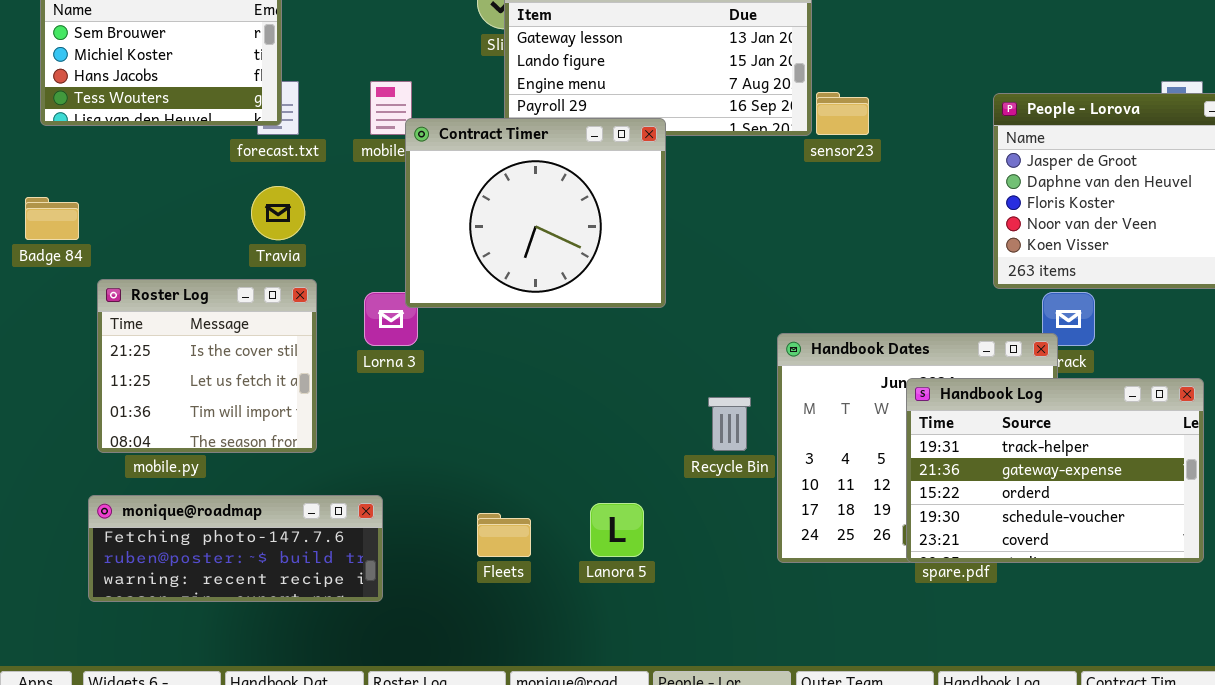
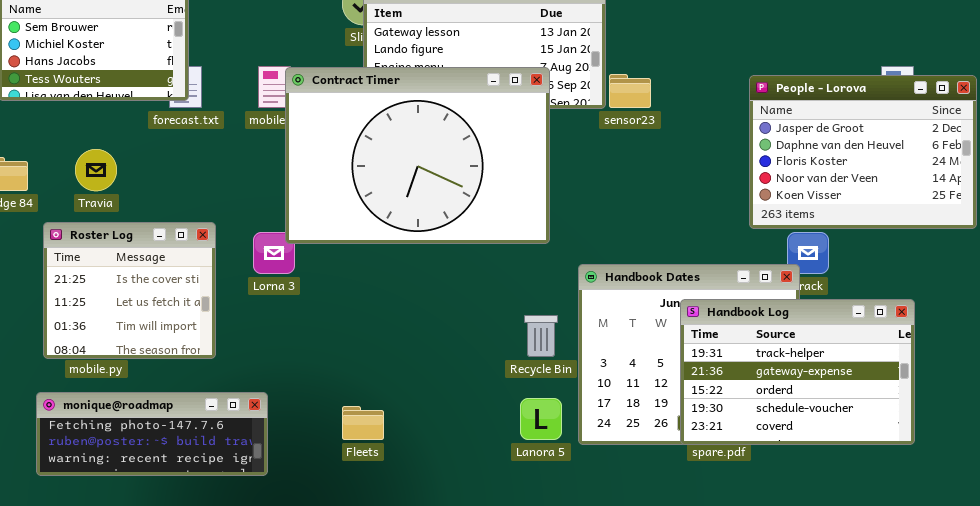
Contract Timer: [405,118,666,308] -> [285,67,550,244], resized
Travia: [251,186,305,240] -> [75,149,117,191], moved
Lanora 5: [590,503,644,557] -> [520,398,562,440], moved

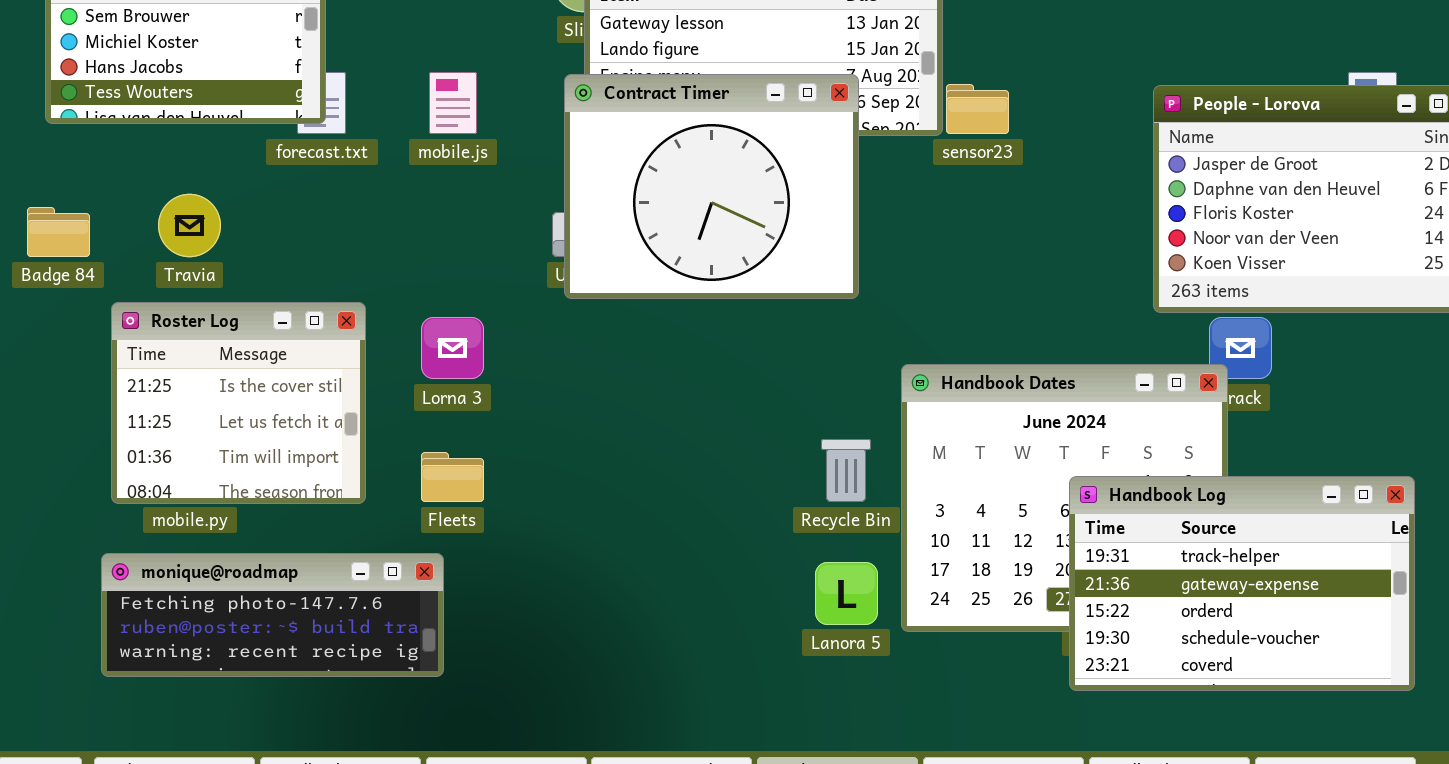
Contract Timer: [285,67,550,244] -> [564,74,859,299], resized
Handbook Log: [680,299,915,445] -> [1069,476,1415,691], moved
Fleets: [342,406,384,440] -> [421,452,484,502], moved

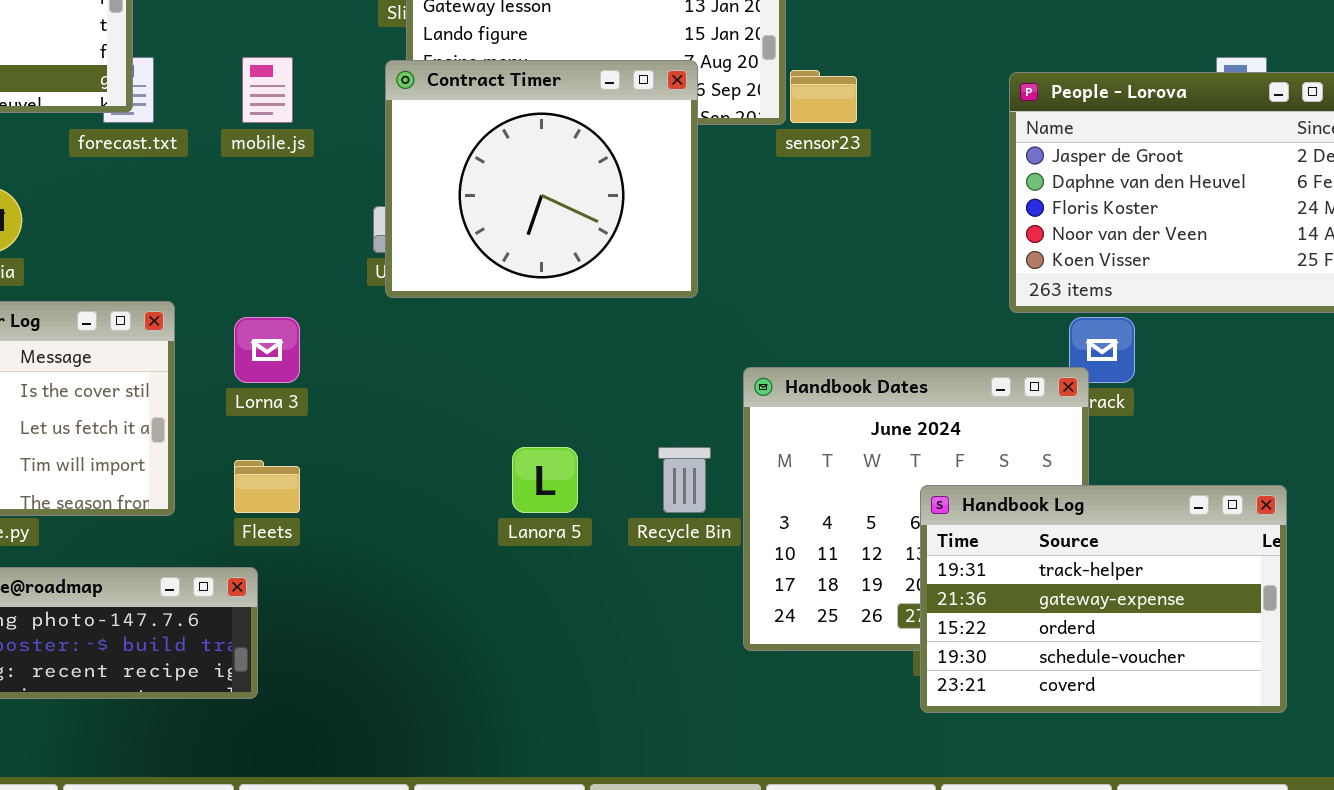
Lanora 5: [815,562,878,625] -> [512,447,578,513], moved

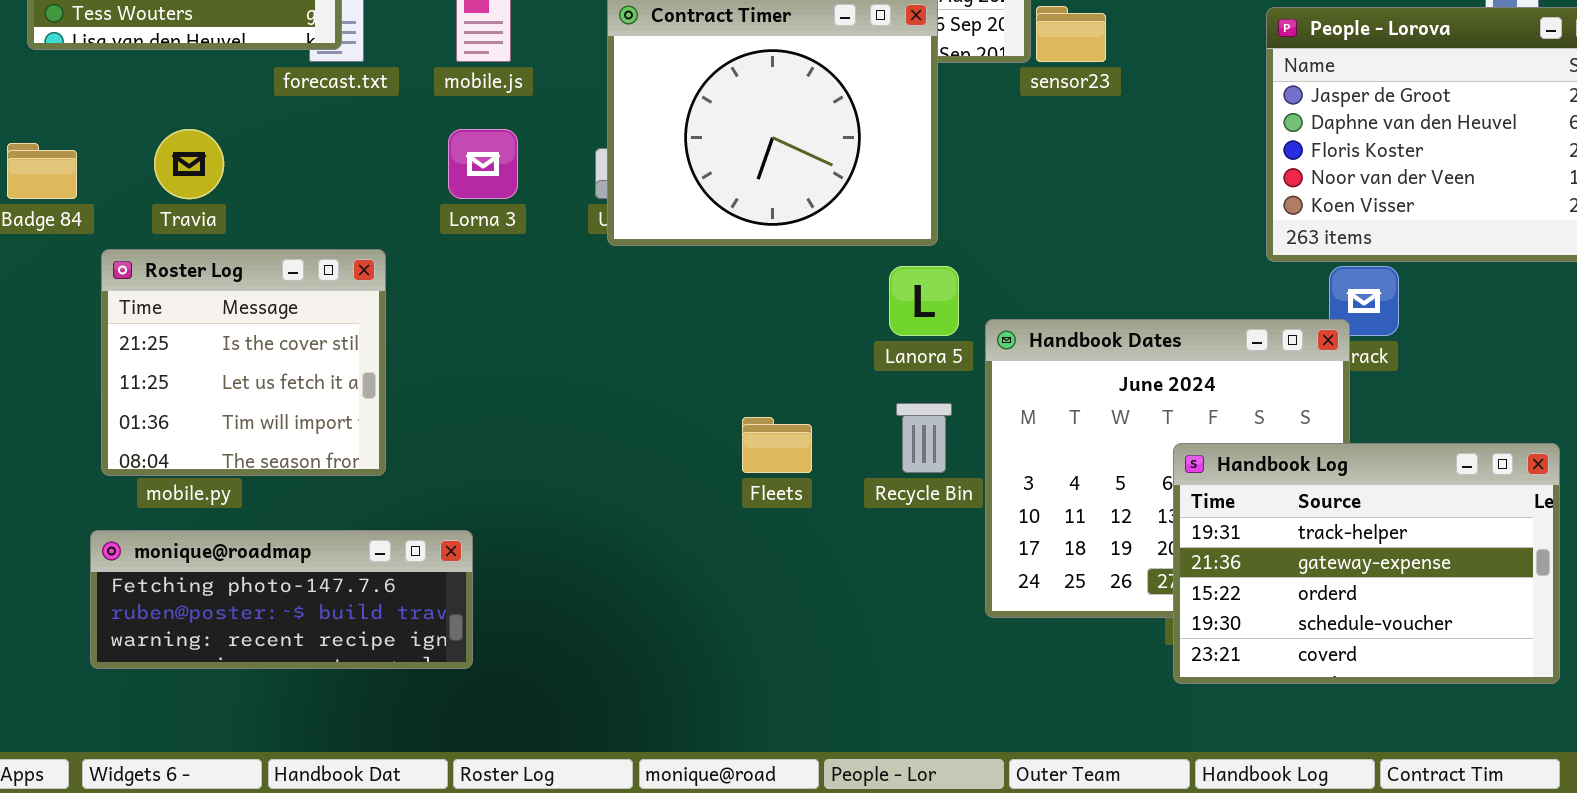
Lorna 3: [234,317,300,383] -> [448,129,518,199], moved
Lanora 5: [512,447,578,513] -> [889,266,959,336], moved
Fleets: [234,460,300,513] -> [742,417,812,473], moved

